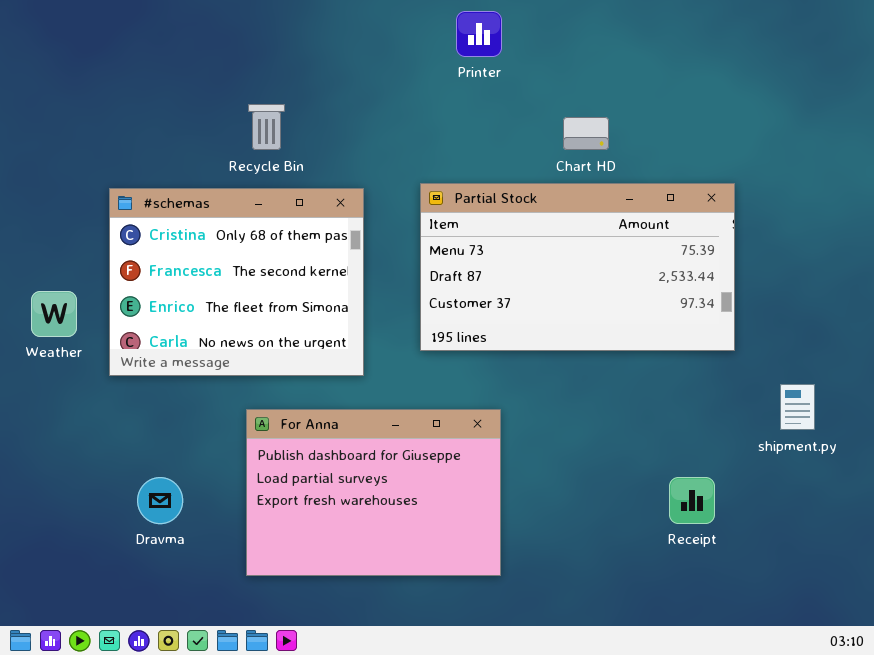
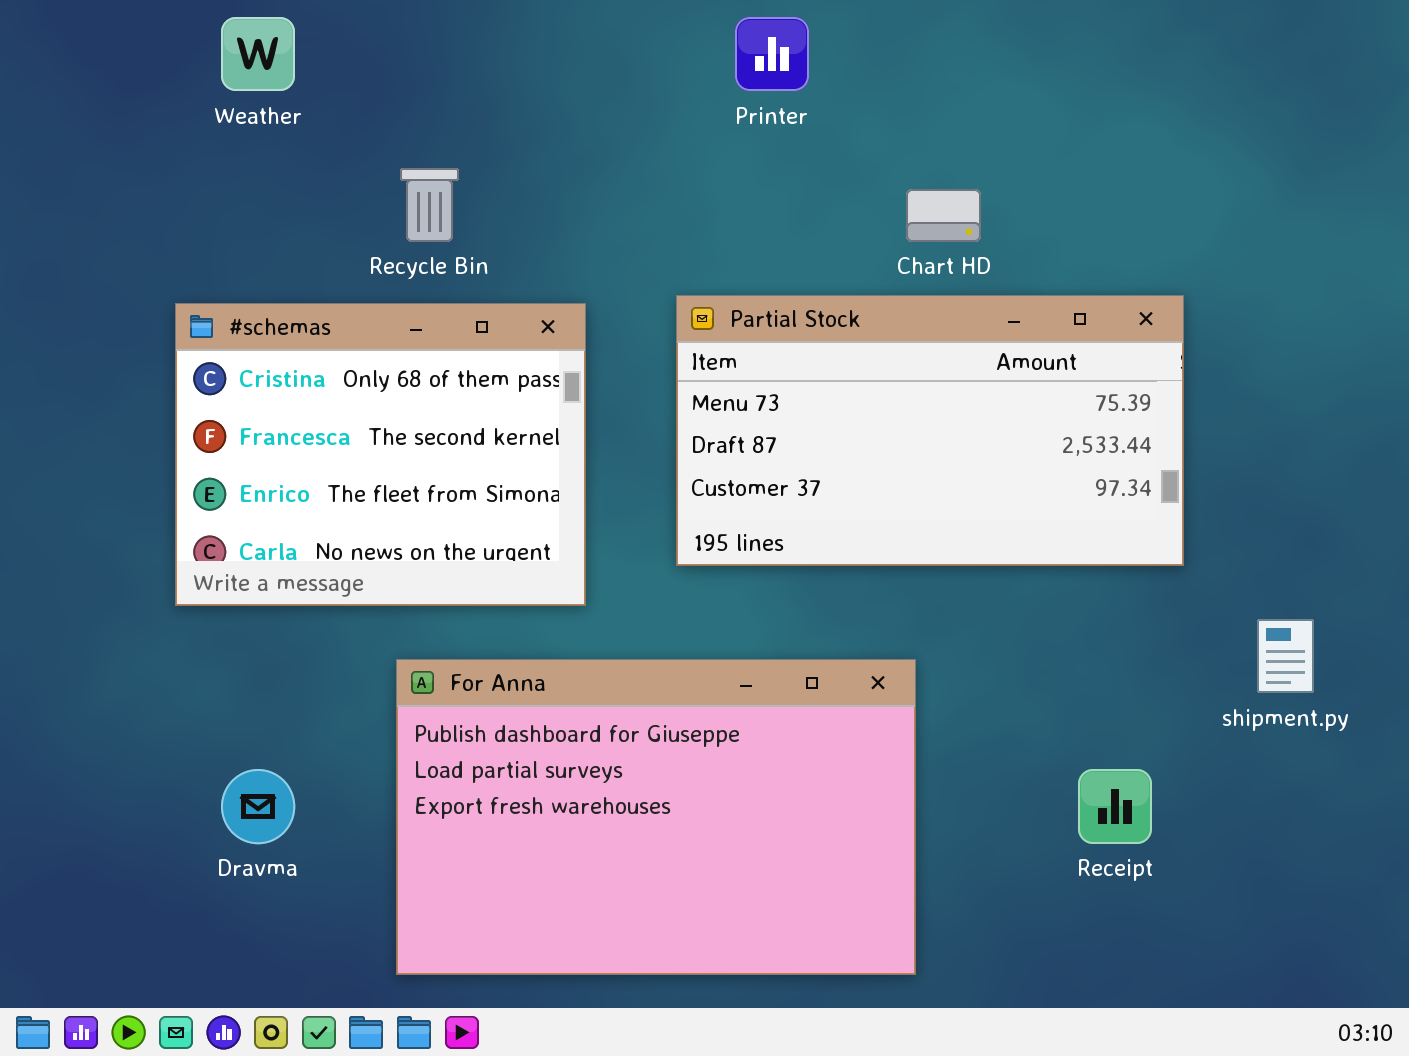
Weather: [31,291,77,337] -> [221,17,295,91], moved
For Anna: [246,409,501,576] -> [396,659,916,975], resized

